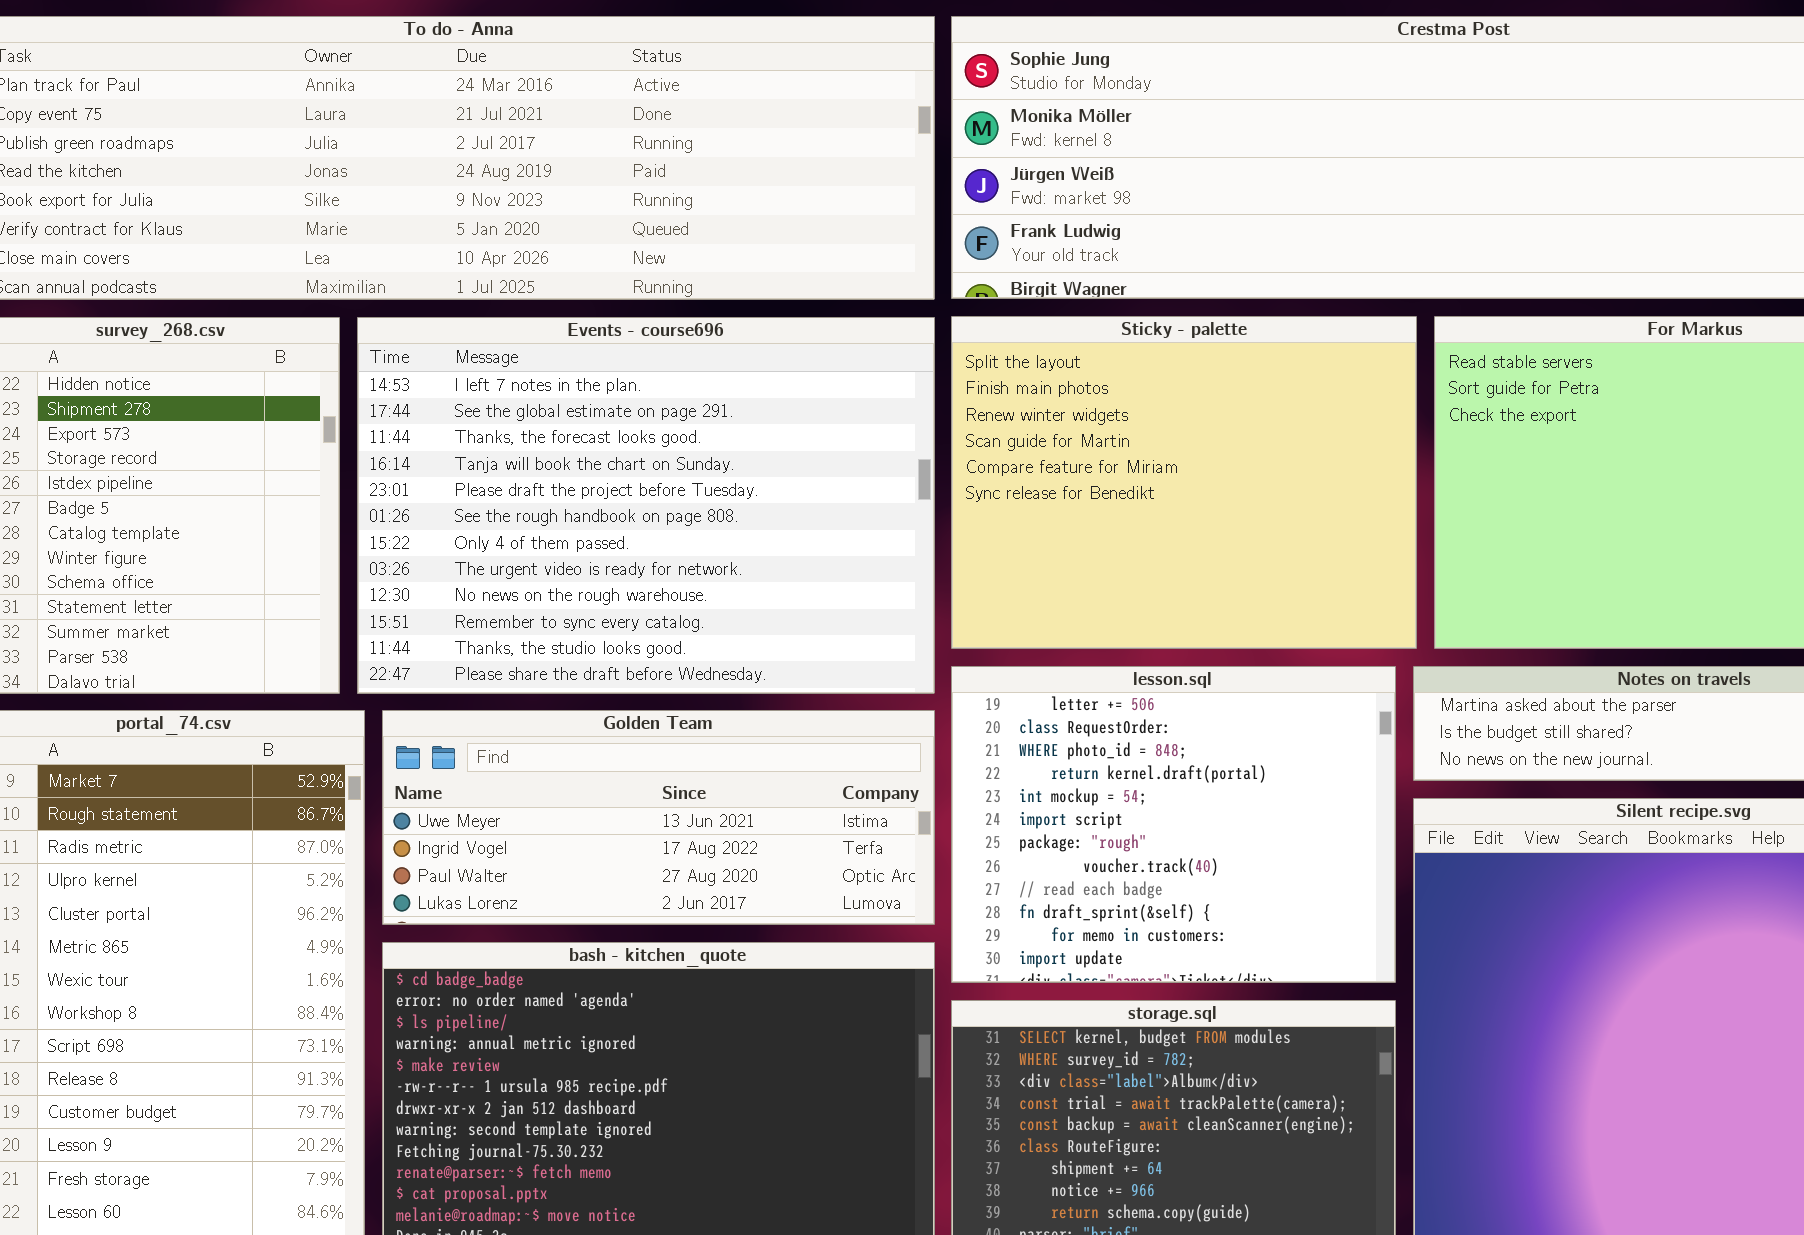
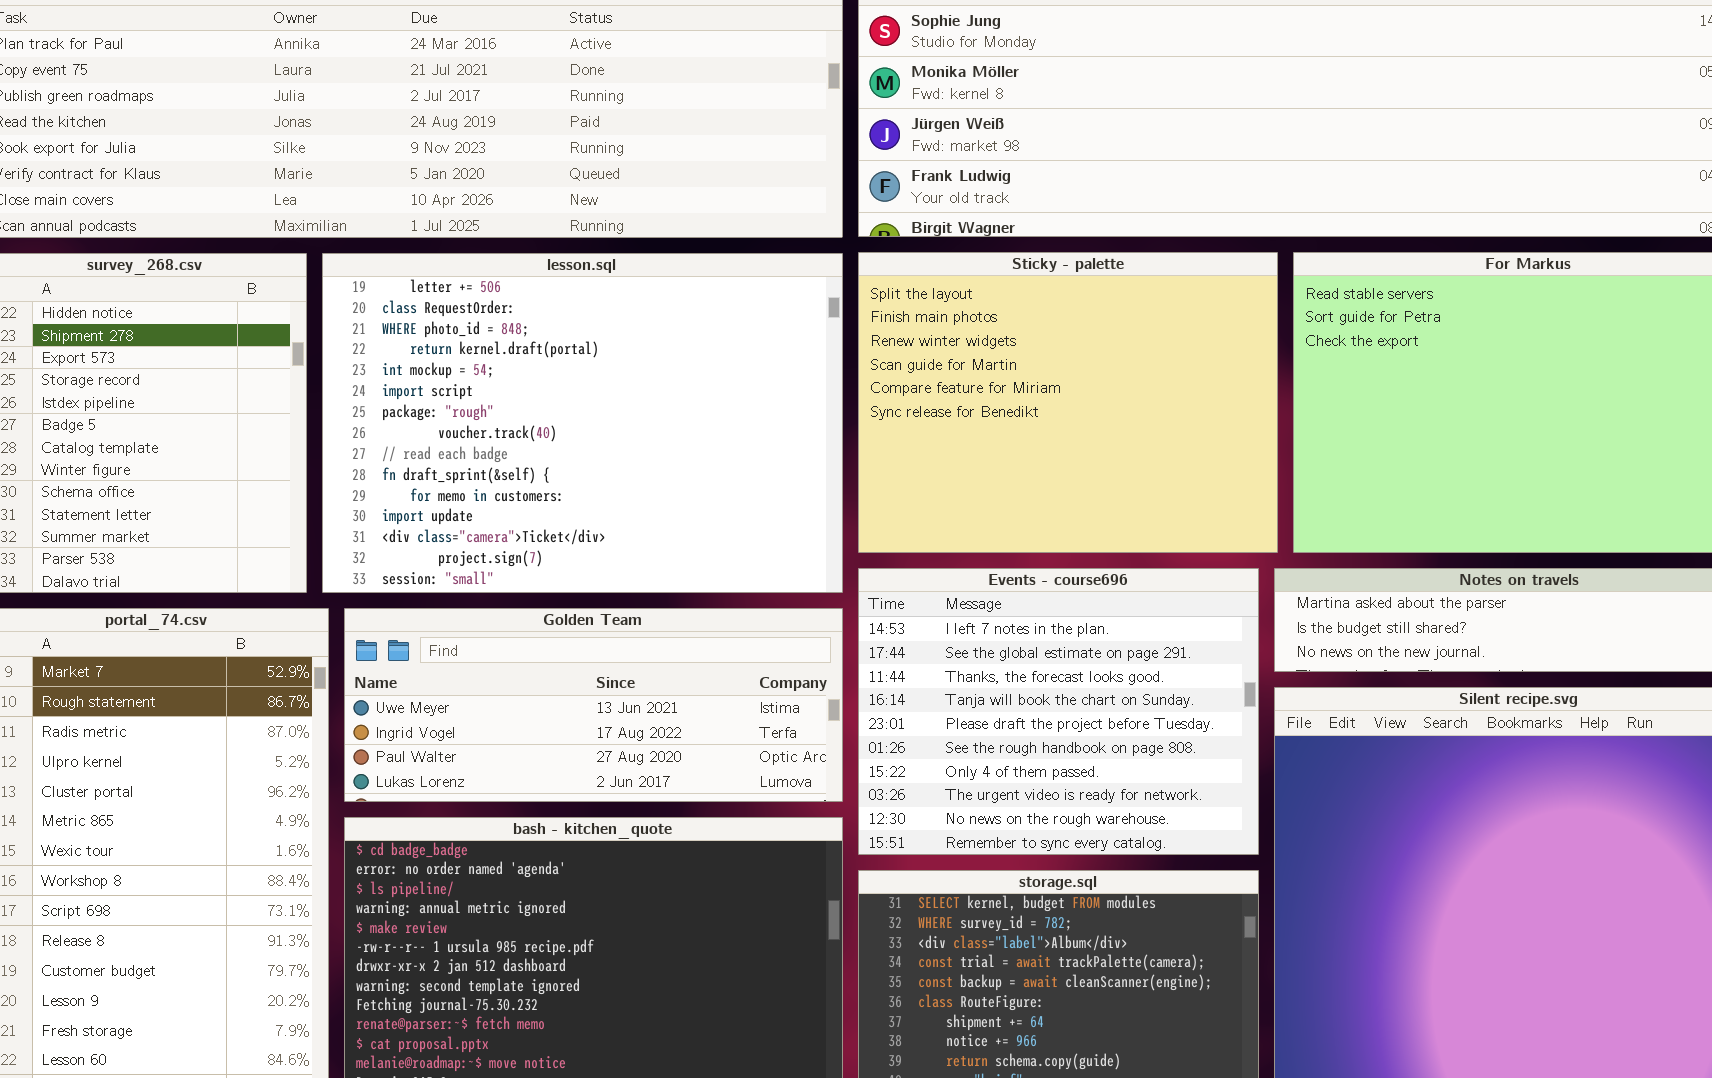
Events - course696: [357,317,935,694] -> [858,568,1259,855], moved, resized
lesson.sql: [951,666,1396,983] -> [322,253,843,593], moved, resized

